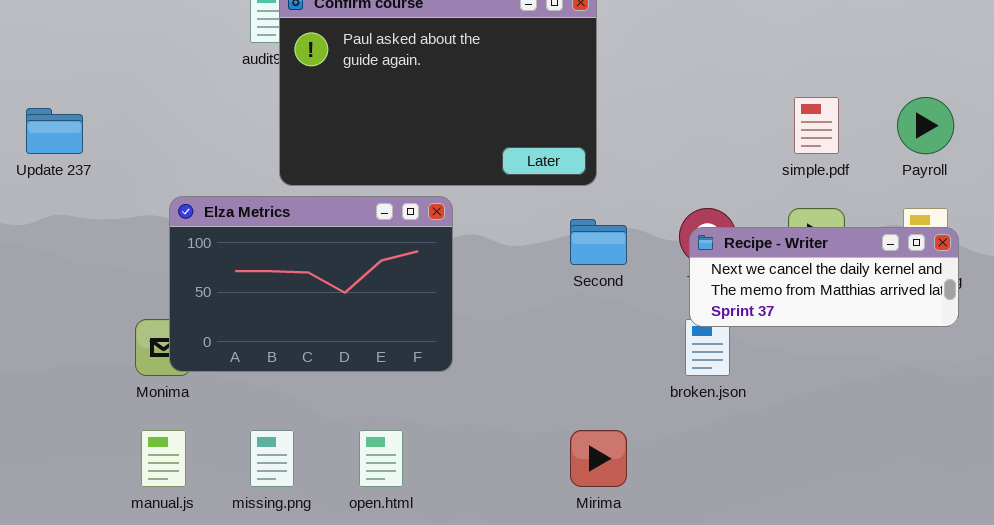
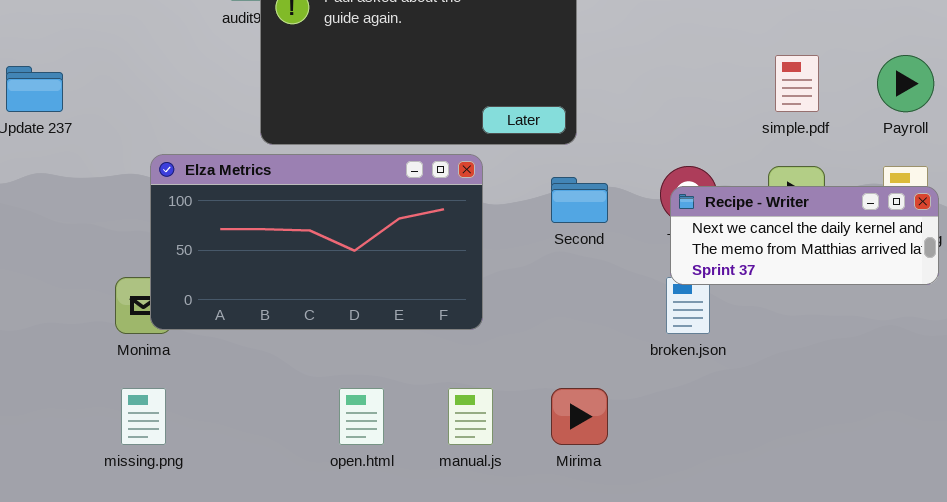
Elza Metrics: [169,196,453,372] -> [150,154,483,330], resized
manual.js: [141,430,186,487] -> [448,388,493,445], moved
missing.png: [250,430,294,487] -> [121,388,166,445], moved

